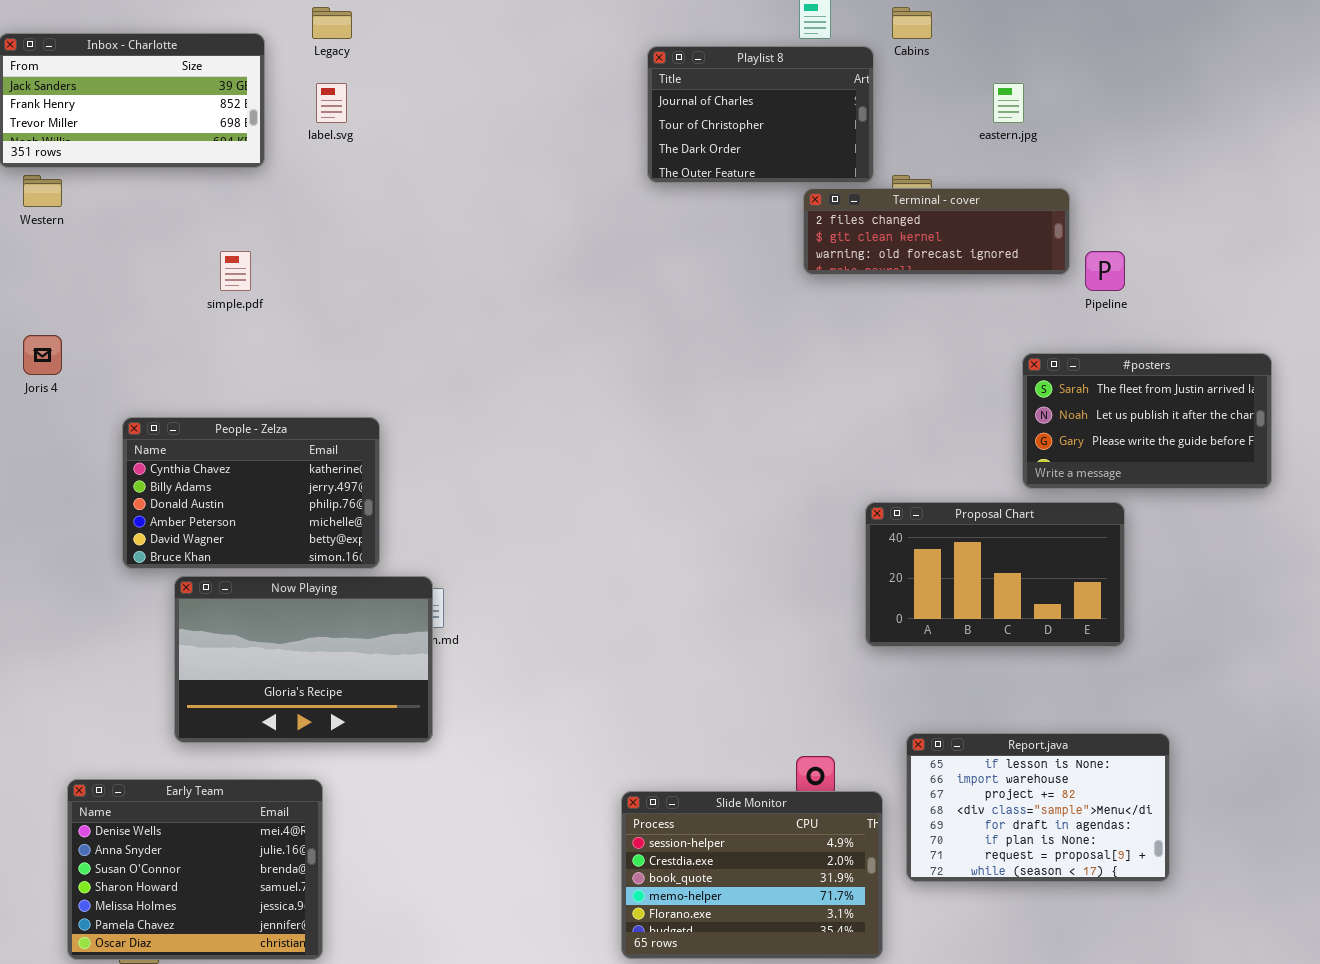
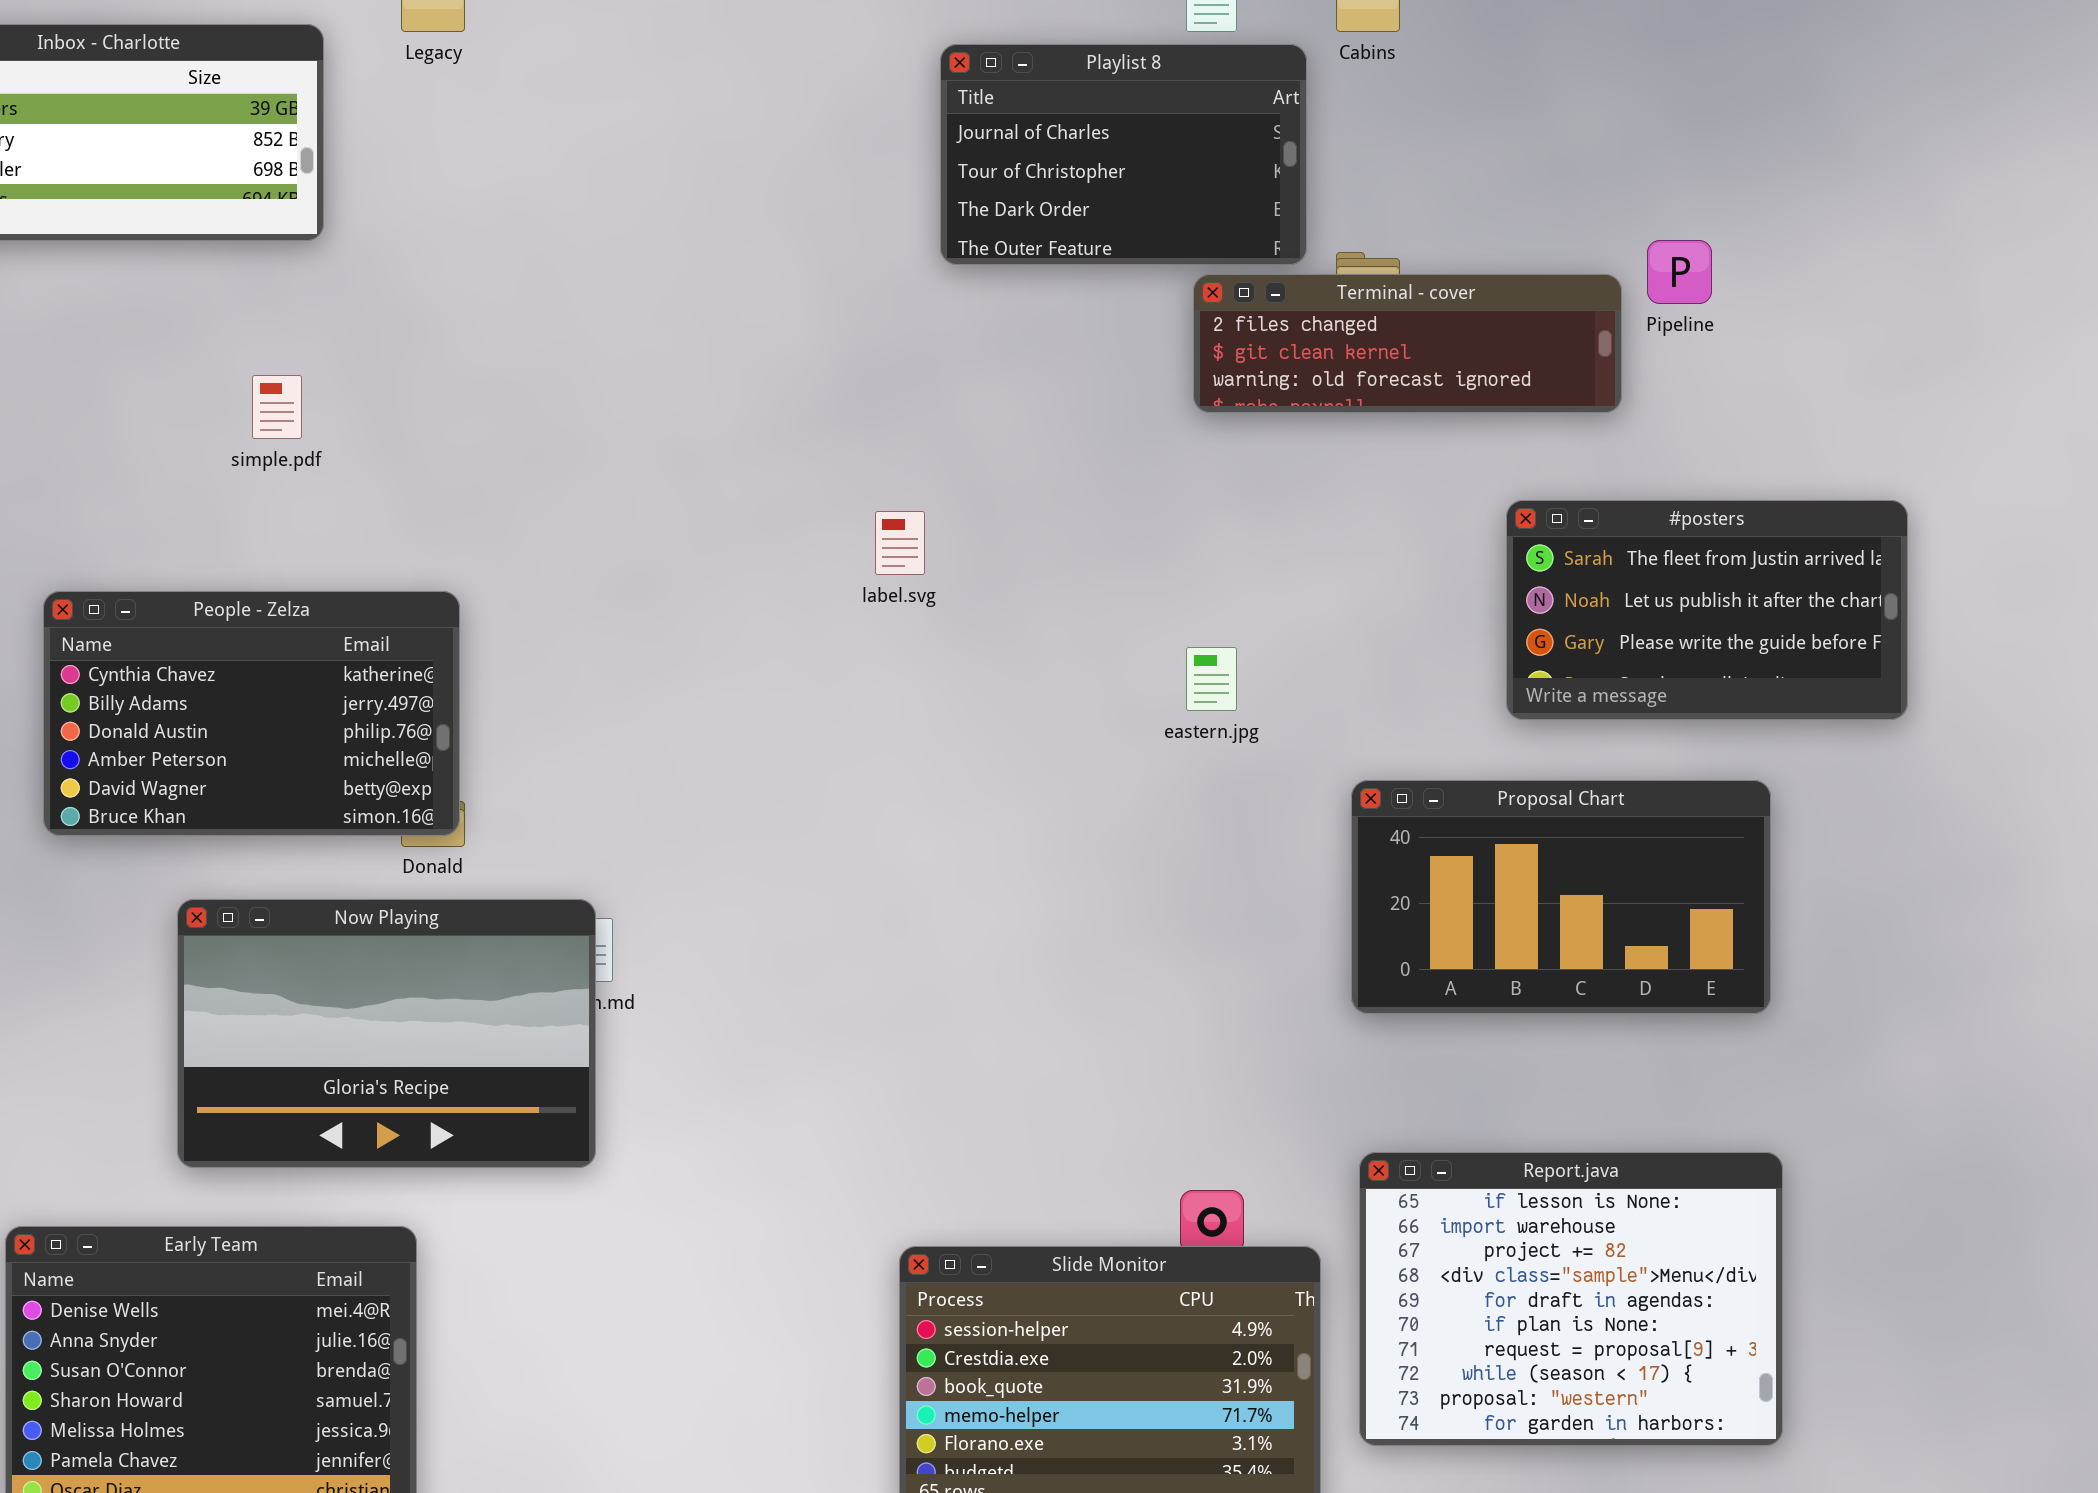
label.svg: [316,83,347,123] -> [875,511,925,575], moved
eastern.jpg: [993,83,1024,123] -> [1186,647,1237,711], moved
Pipeline: [1085,251,1125,291] -> [1647,240,1712,304], moved
#posters: [1022,353,1272,489] -> [1506,500,1908,720], moved
People - Zelza: [122,417,380,569] -> [43,591,460,836], moved
Proposal Chart: [865,502,1125,647] -> [1351,780,1771,1014], moved
Report.java: [906,733,1170,882] -> [1359,1152,1783,1446], resized

